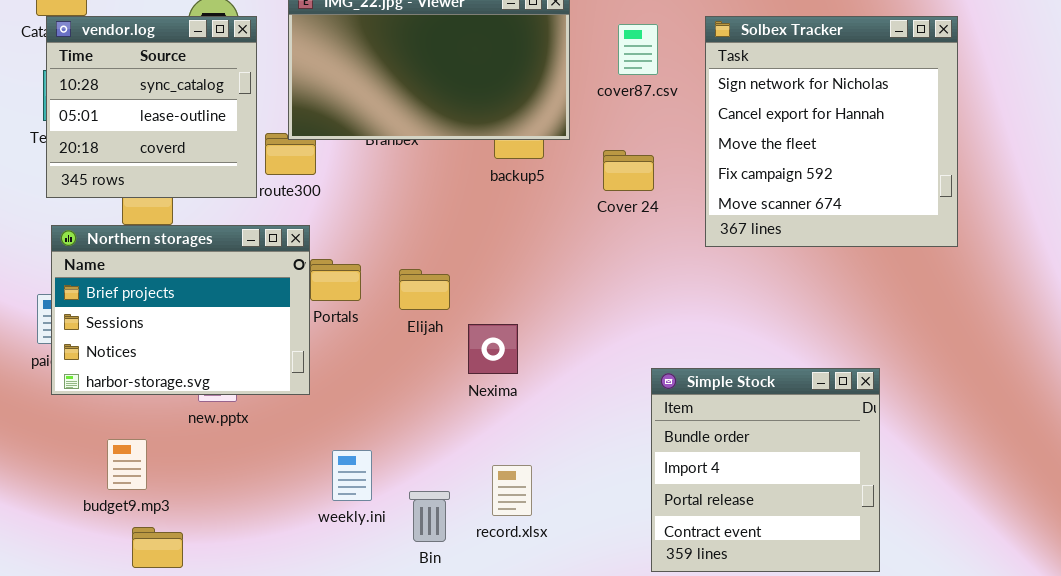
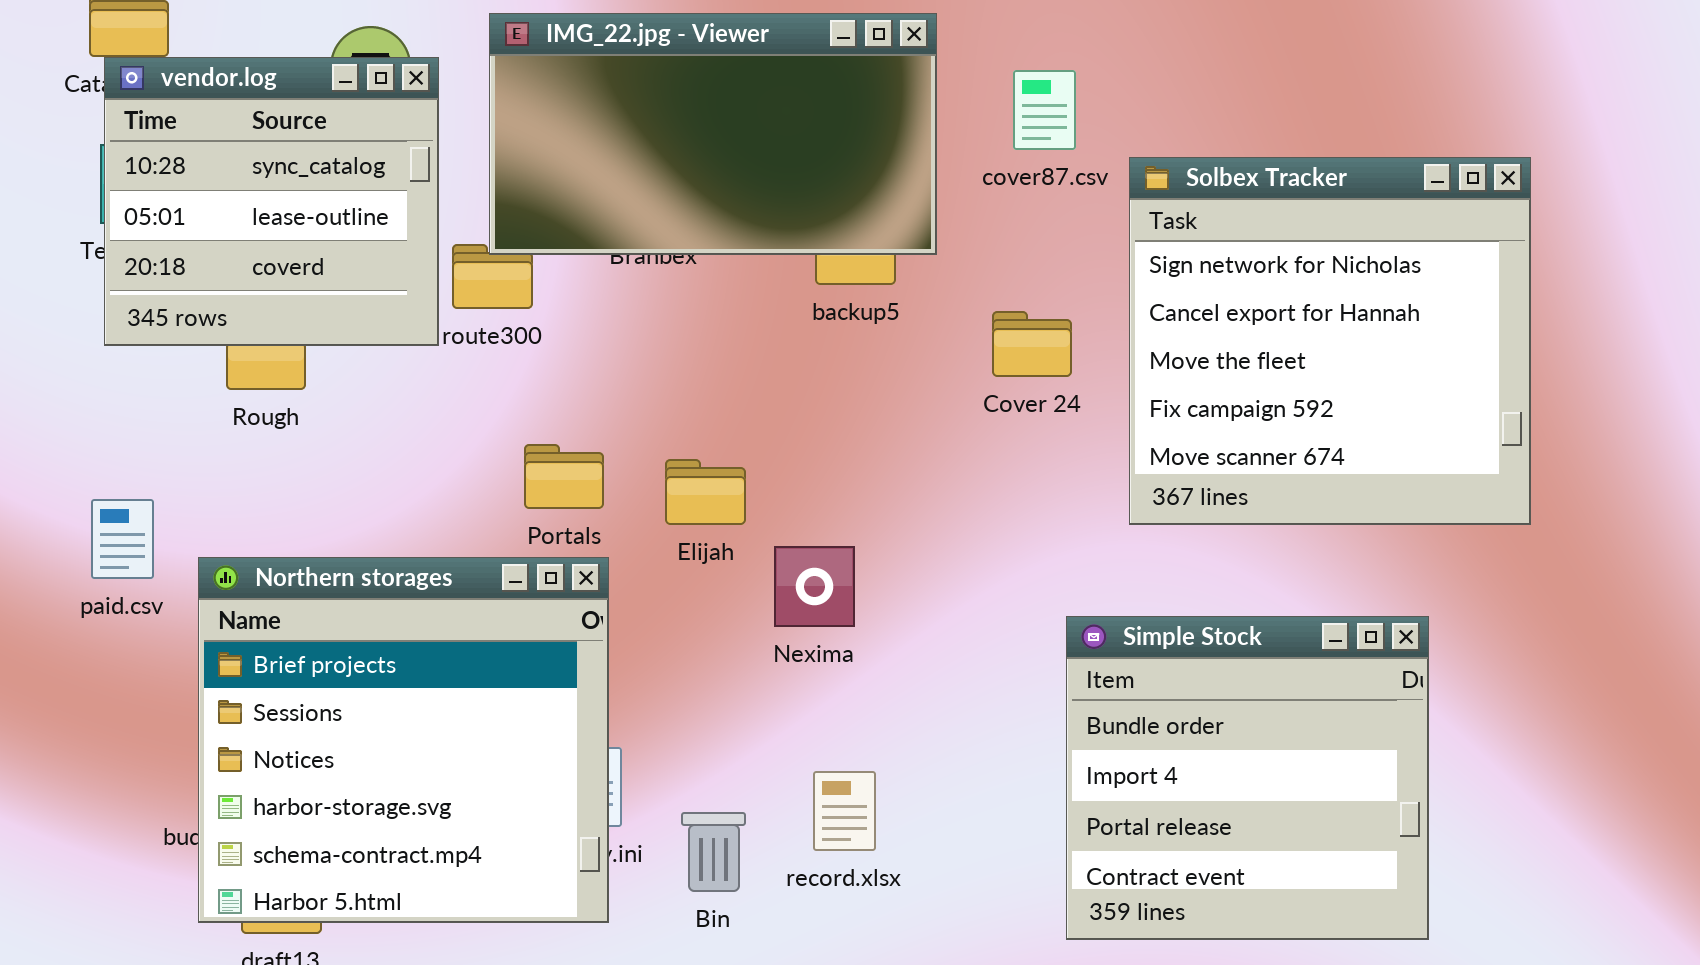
Solbex Tracker: [705,16,958,247] -> [1129,157,1531,525], moved
Cover 24: [603,150,654,191] -> [992,311,1072,377], moved
Northern storages: [51,225,310,395] -> [198,557,609,923], moved, resized

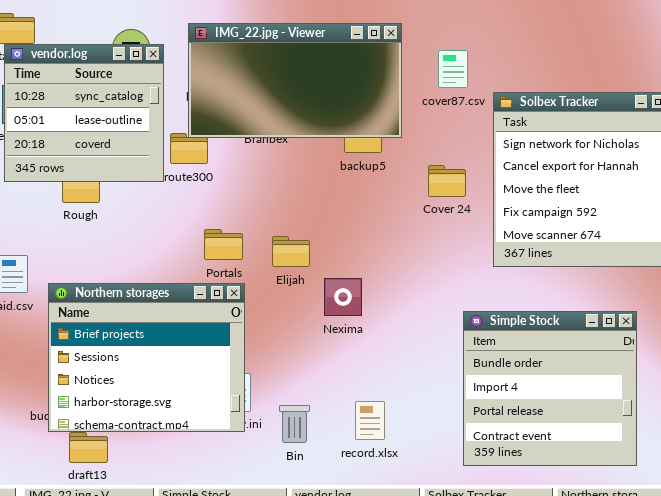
Northern storages: [198,557,609,923] -> [48,283,245,432], resized
record.xlsx: [813,771,876,851] -> [355,401,385,440], moved

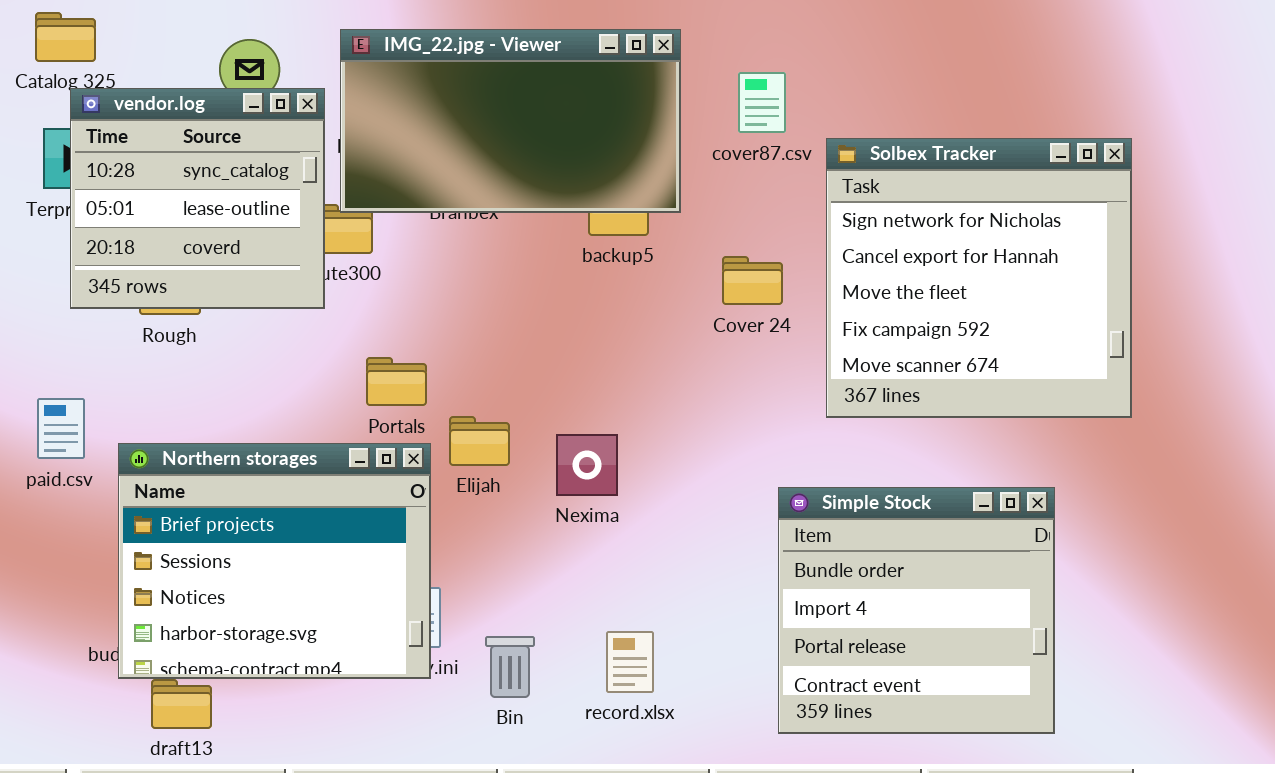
vendor.log: [4,44,164,182] -> [70,88,325,309], moved
Elijah: [272,236,310,267] -> [449,416,510,466], moved

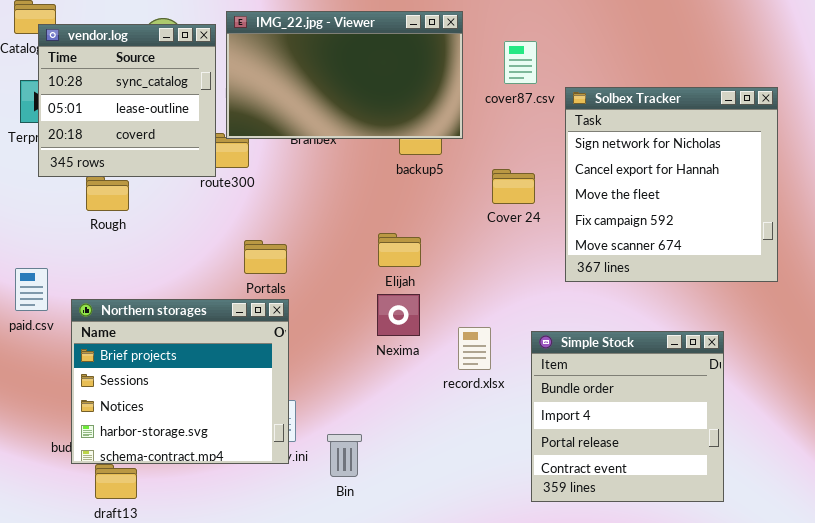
vendor.log: [70,88,325,309] -> [38,24,216,177], moved
Elijah: [449,416,510,466] -> [378,233,421,267], moved
record.xlsx: [606,631,654,693] -> [458,327,491,370], moved

